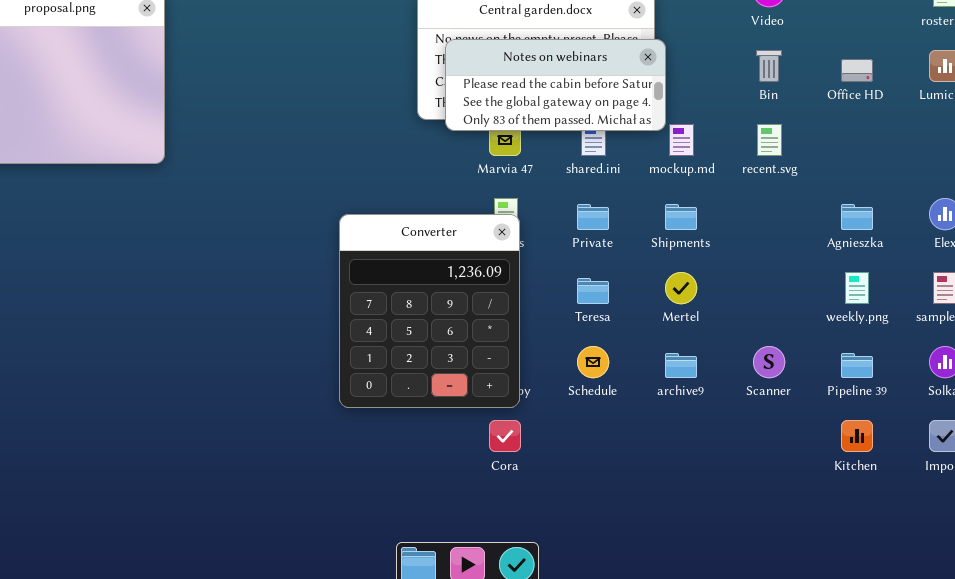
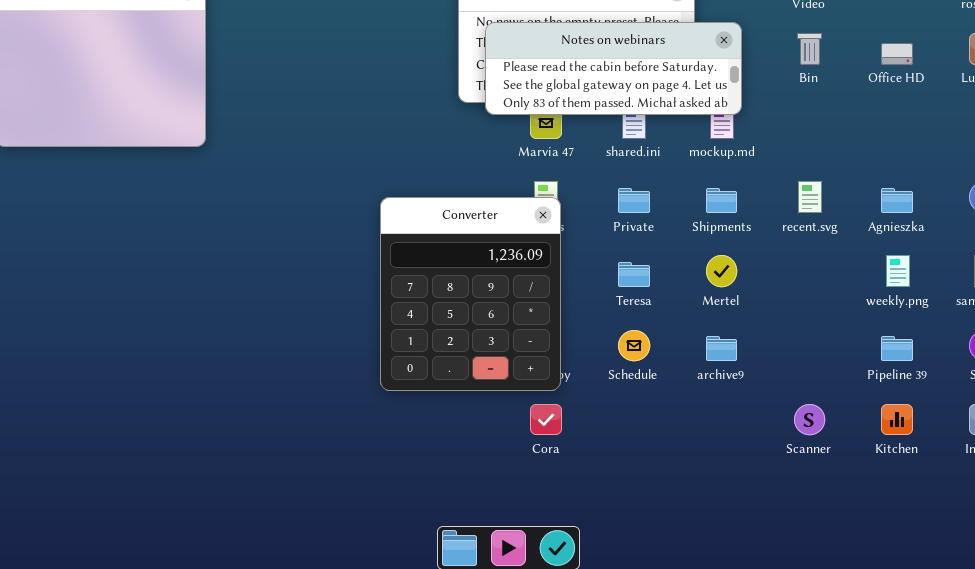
Notes on webinars: [445,39,666,131] -> [485,22,742,115], resized
recent.svg: [757,124,782,156] -> [798,181,822,213], moved
Scanner: [753,346,785,378] -> [794,404,825,435], moved

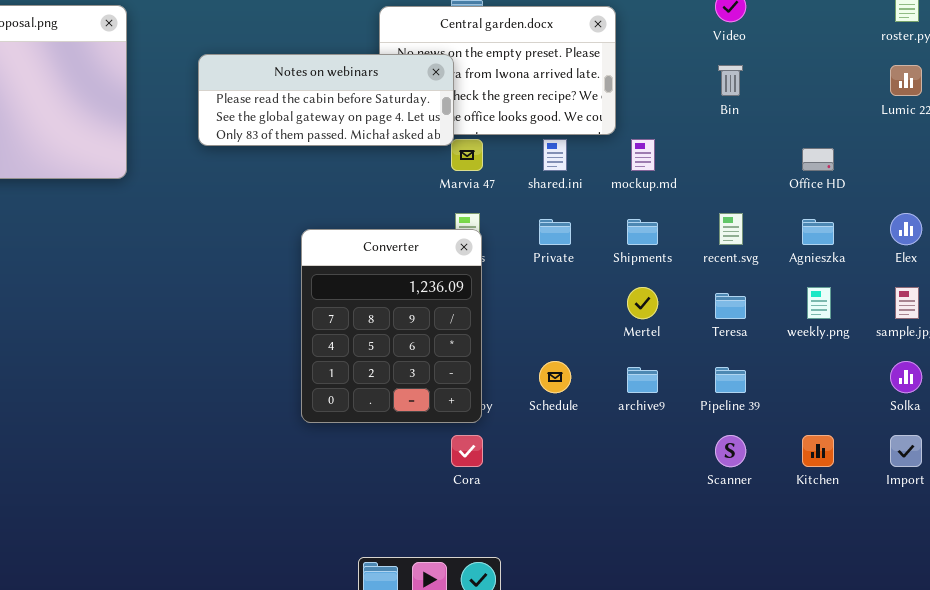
Notes on webinars: [485,22,742,115] -> [198,54,454,146], moved
Office HD: [881,43,913,65] -> [802,148,834,171], moved
Teresa: [618,262,650,287] -> [715,293,746,319], moved
Pipeline 39: [881,336,913,361] -> [715,367,746,393], moved

